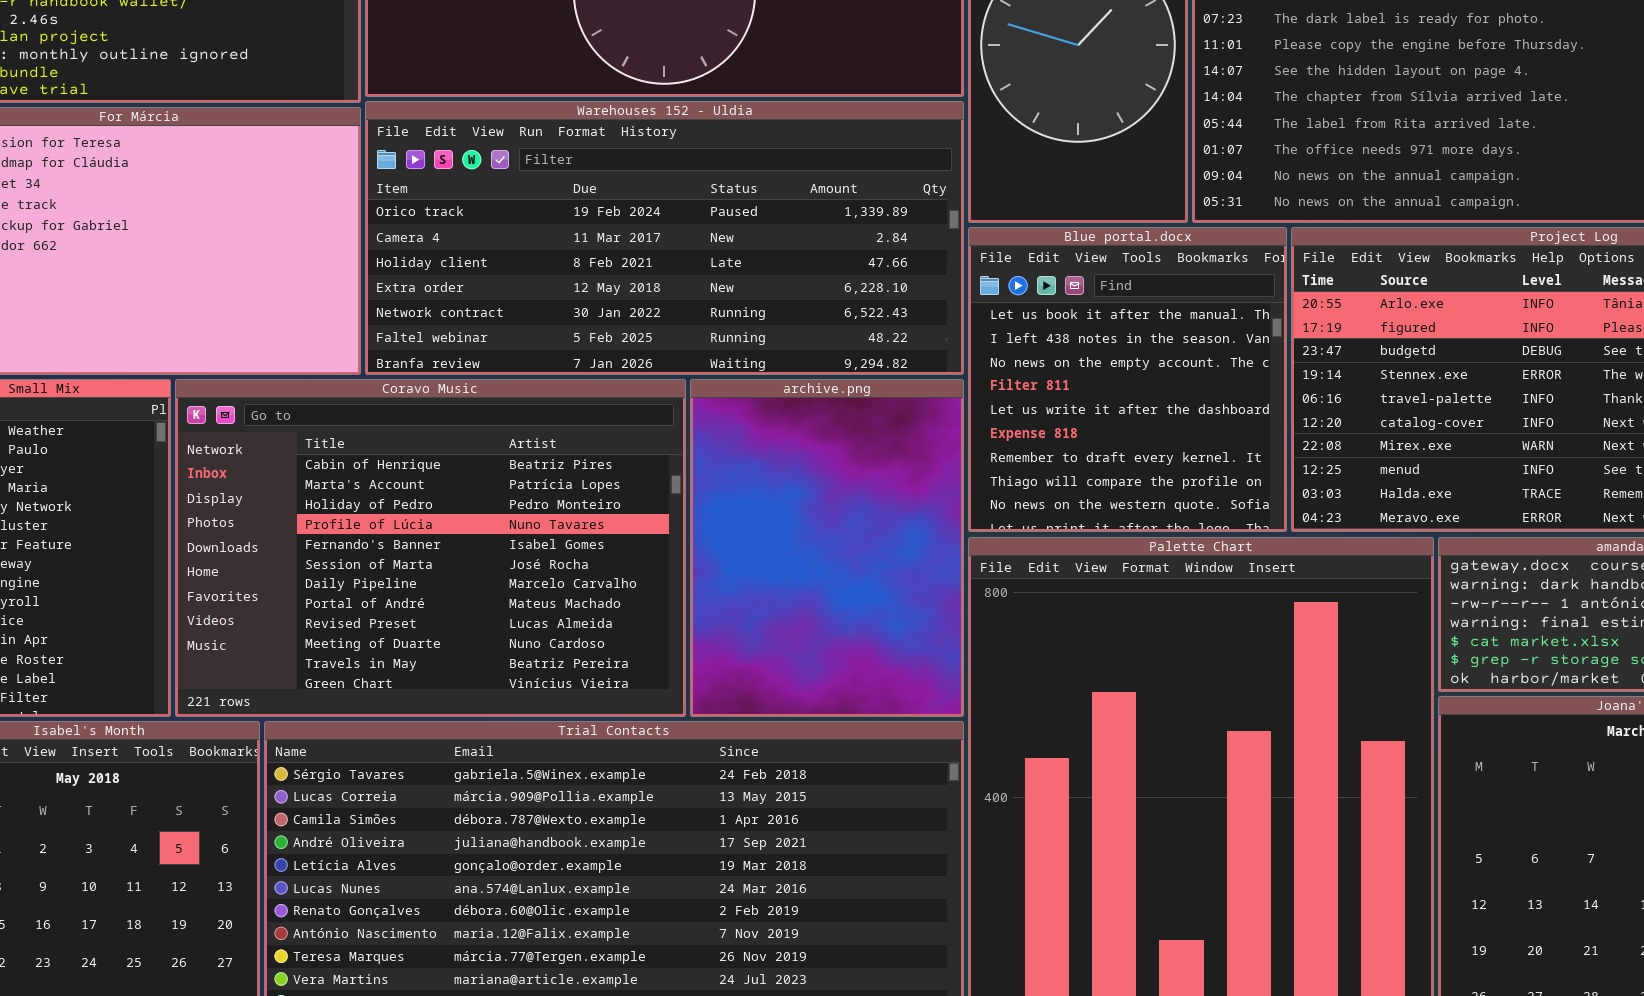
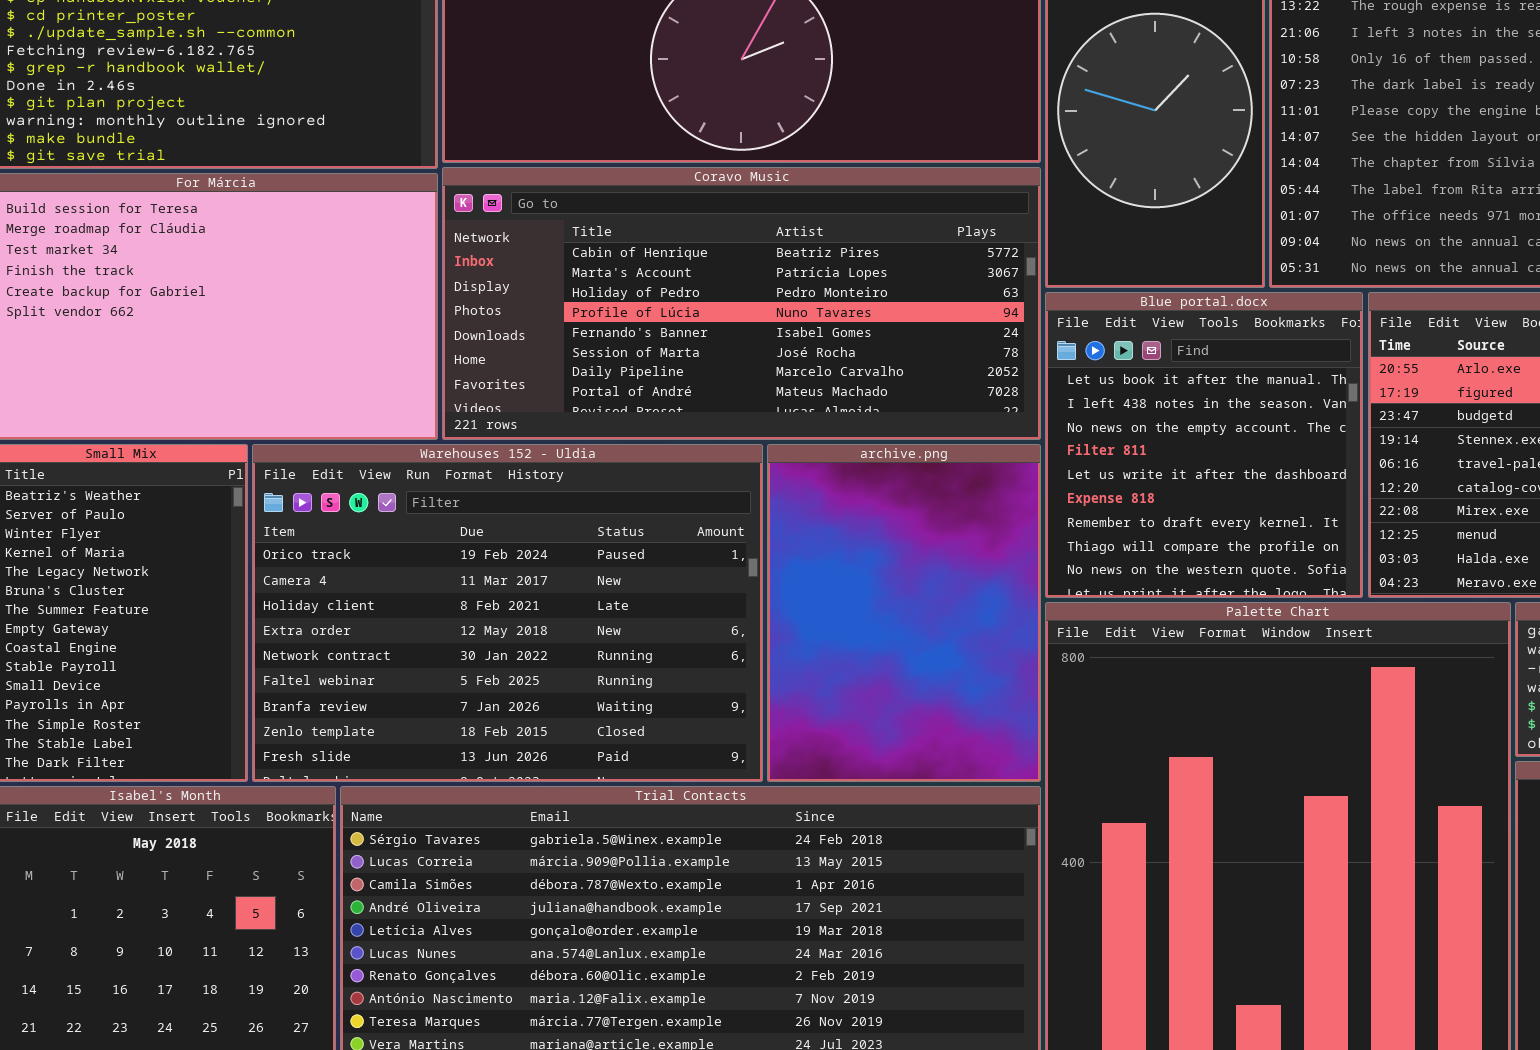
Warehouses 152 - Uldia: [365,101,964,375] -> [252,444,763,782], moved, resized
Coravo Music: [175,379,686,717] -> [442,167,1041,440], moved, resized

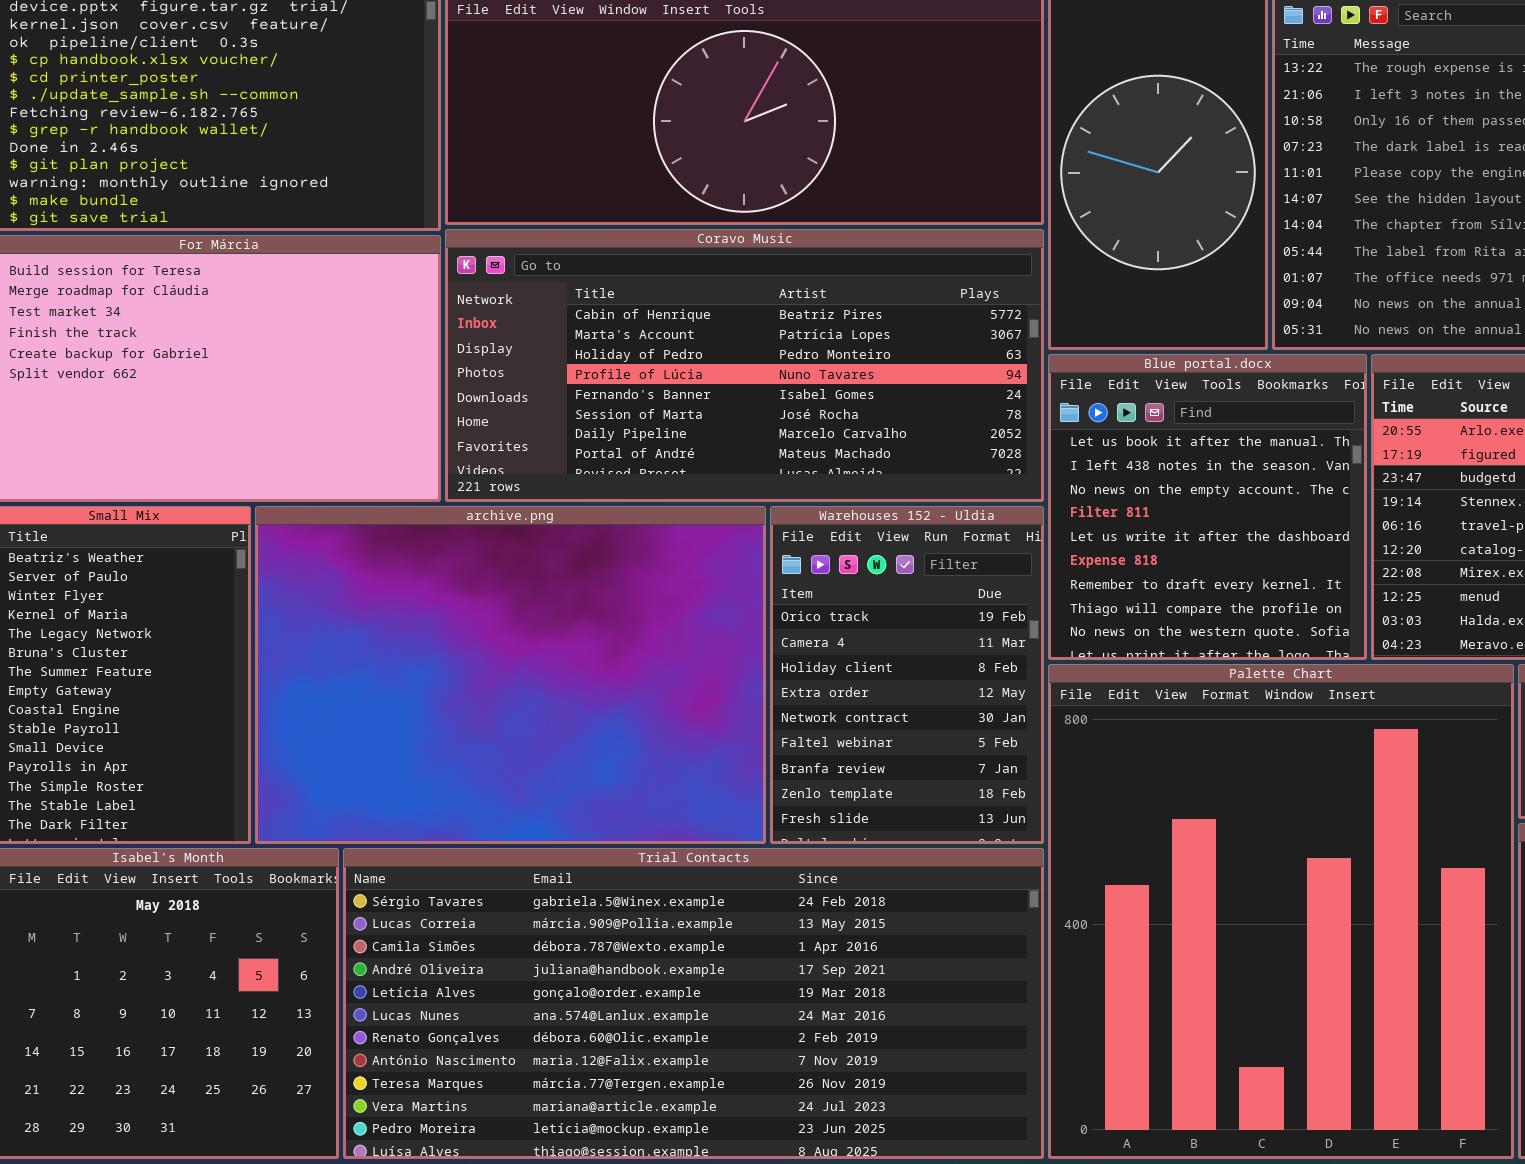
Warehouses 152 - Uldia: [252,444,763,782] -> [770,506,1044,844], moved, resized
archive.png: [767,444,1041,782] -> [255,506,766,844], moved, resized

